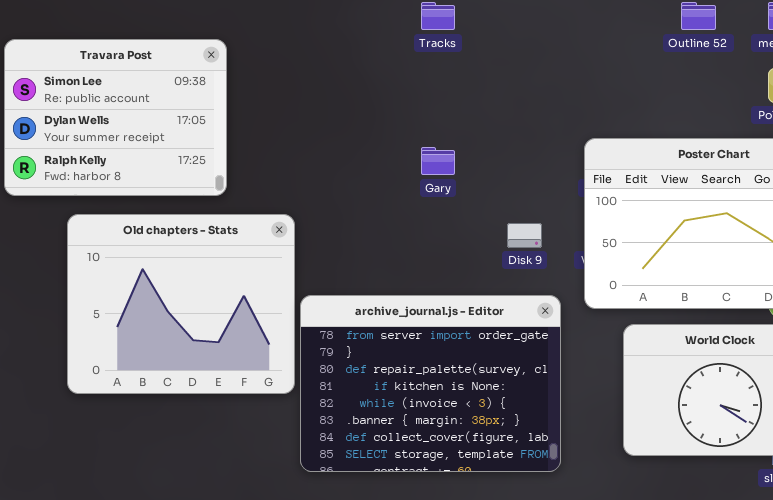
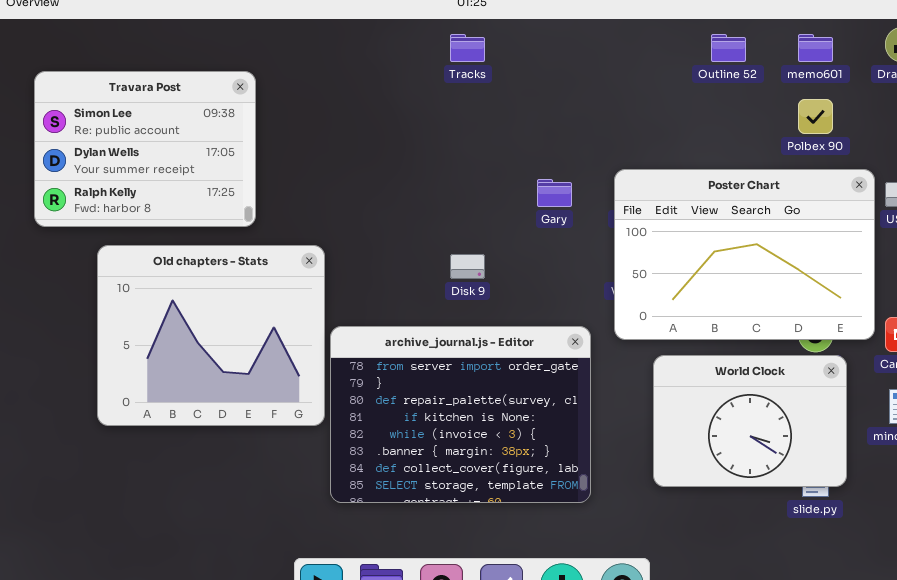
Gary: [421,147,455,175] -> [537,179,572,207], moved
Disk 9: [507,223,542,248] -> [450,254,485,279], moved

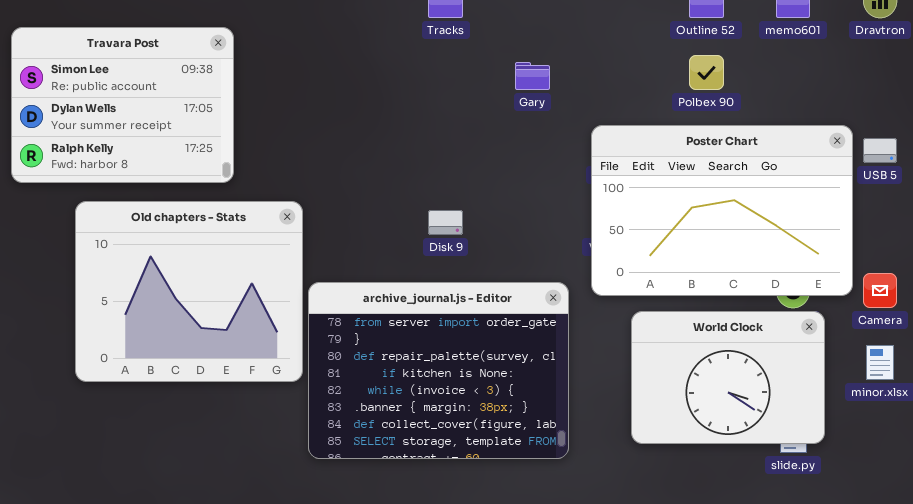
Polbex 90: [798,99,833,134] -> [689,55,724,90], moved
Gary: [537,179,572,207] -> [515,62,550,90], moved

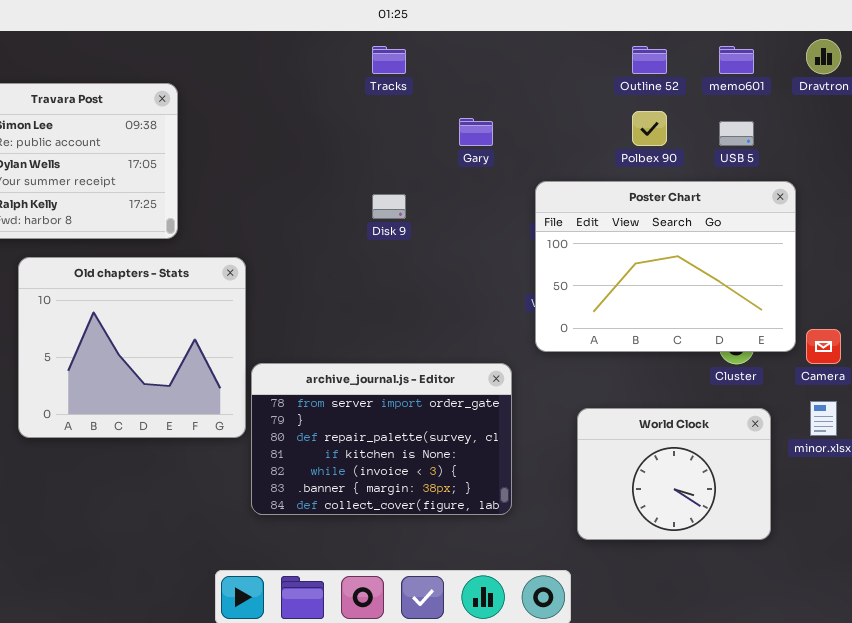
USB 5: [863,138,897,163] -> [719,121,754,146], moved
Disk 9: [428,210,463,235] -> [372,194,406,219], moved
archive_journal.js - Editor: [308,282,569,459] -> [251,363,512,515], resized
World Clock: [631,311,825,444] -> [577,408,771,540], moved

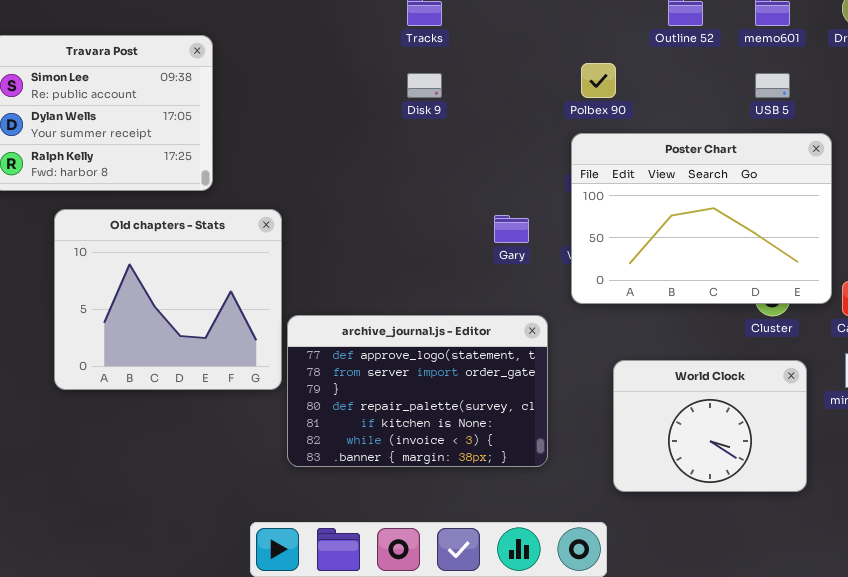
Polbex 90: [632,111,667,146] -> [581,63,616,98], moved
Gary: [459,118,493,146] -> [494,215,529,243], moved
Disk 9: [372,194,406,219] -> [407,73,442,98], moved
archive_journal.js - Editor: [251,363,512,515] -> [287,315,548,467], scrolled up 1 row

